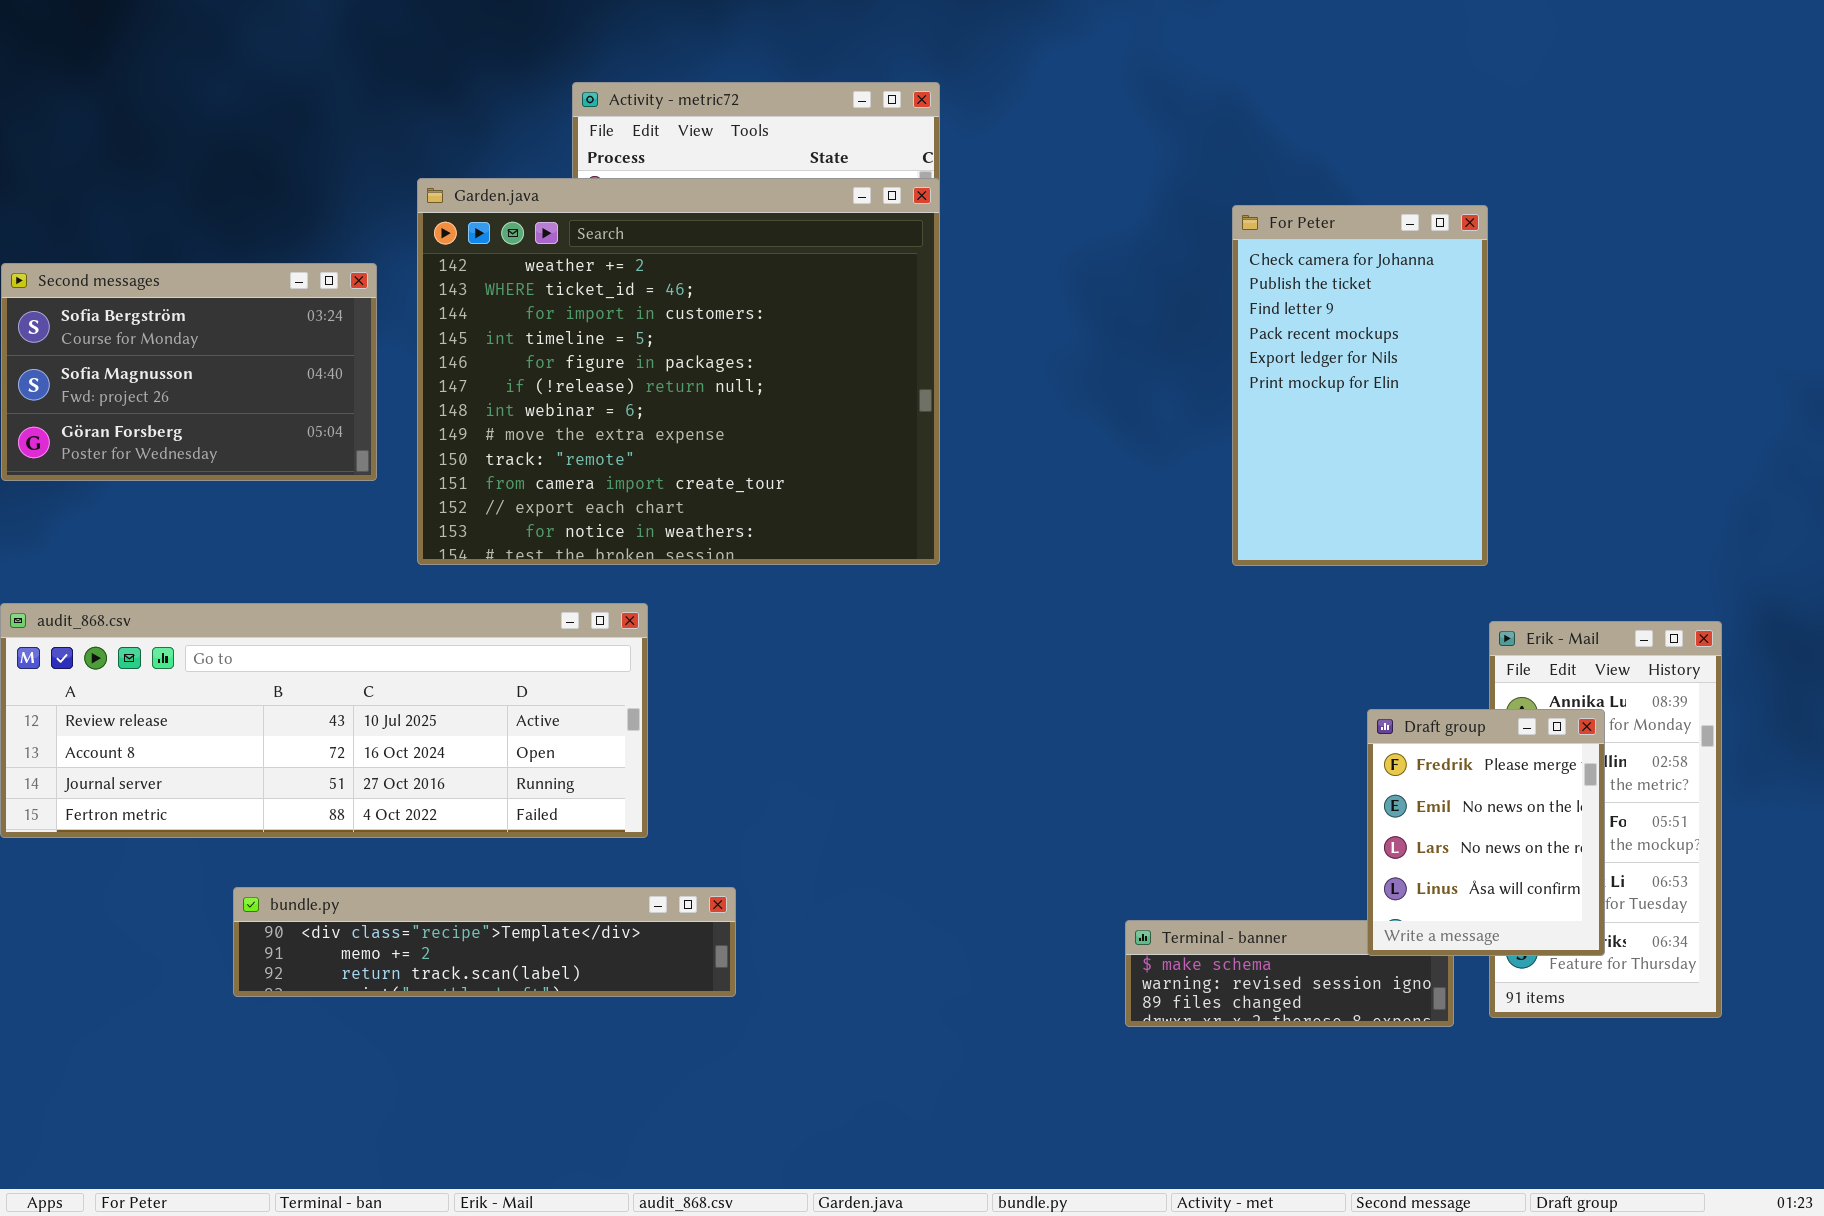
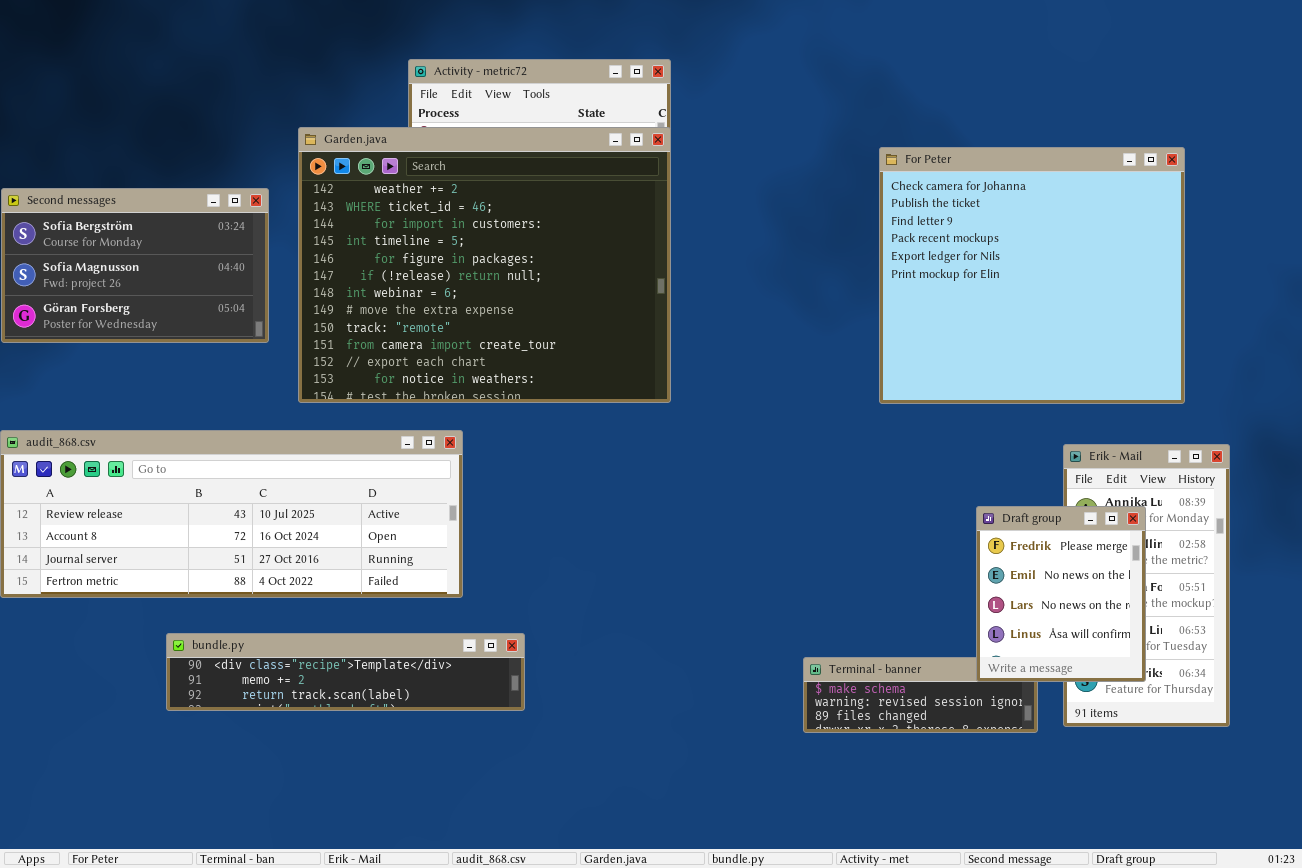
For Peter: [1232,205,1488,566] -> [879,147,1185,404], resized

